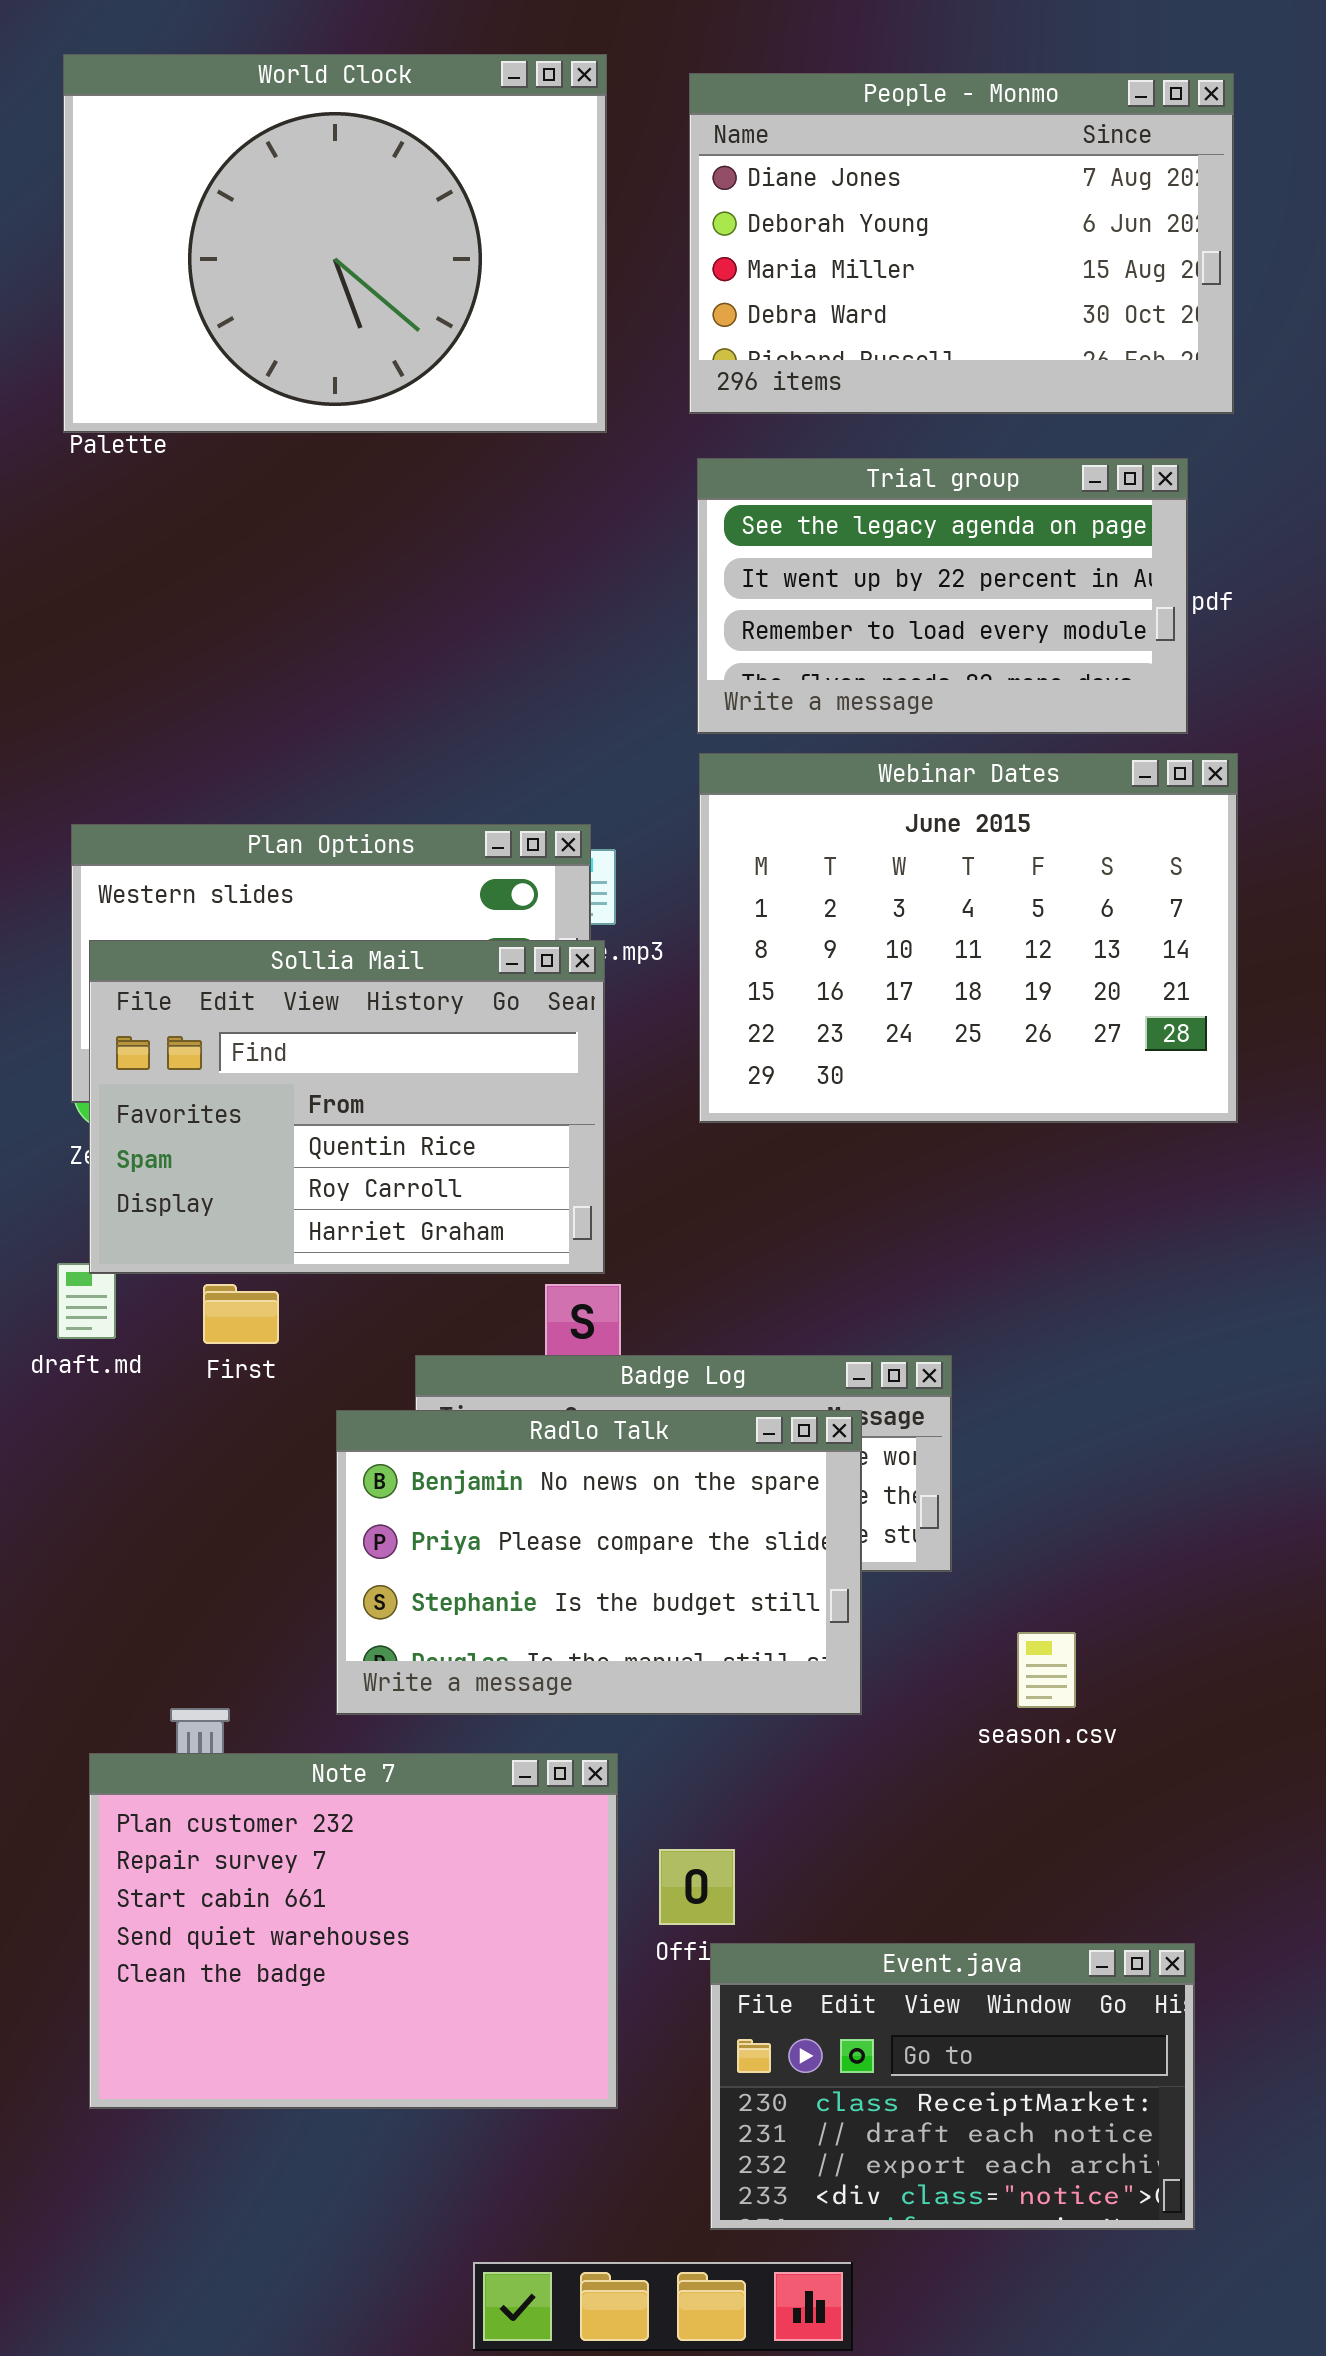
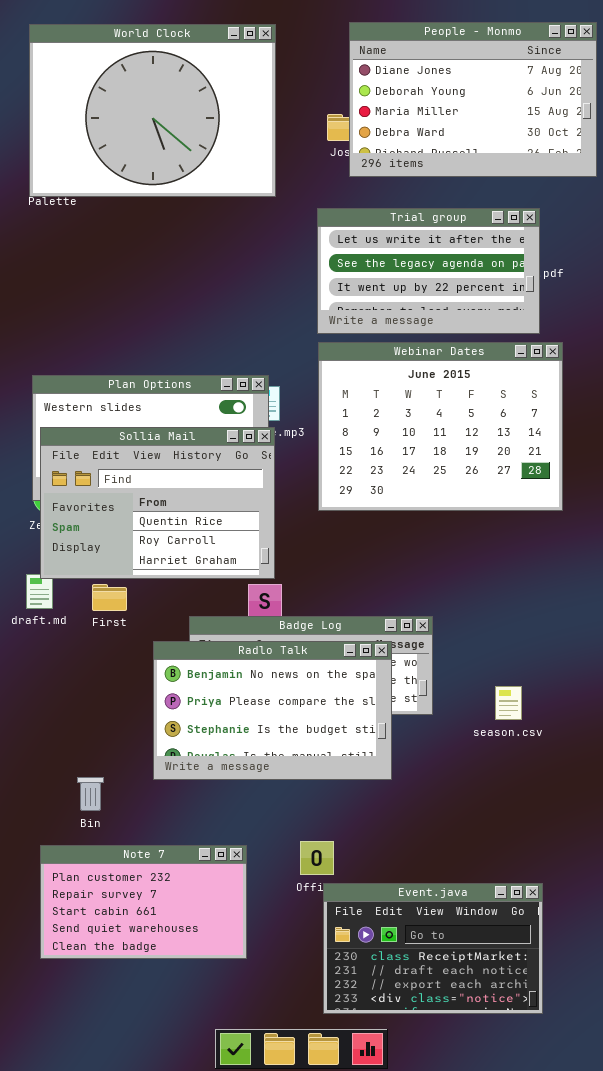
People - Monmo: [689,73,1234,414] -> [349,22,597,177], moved
Trial group: [697,458,1188,734] -> [317,208,540,334], scrolled up 1 row
season.csv: [1017,1632,1076,1708] -> [495,686,522,720], moved
Note 7: [89,1753,618,2109] -> [40,845,247,959], resized

